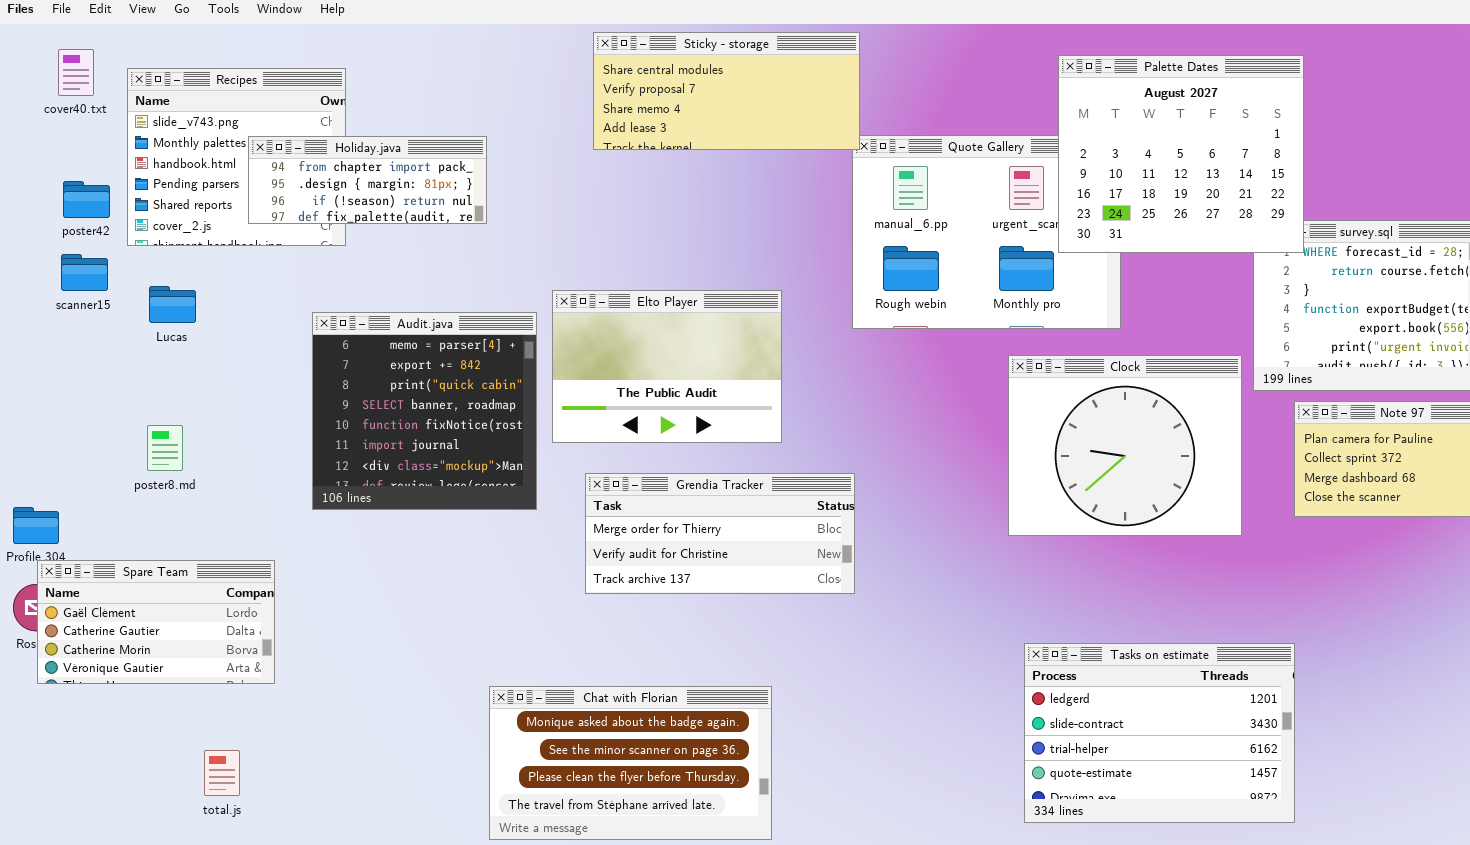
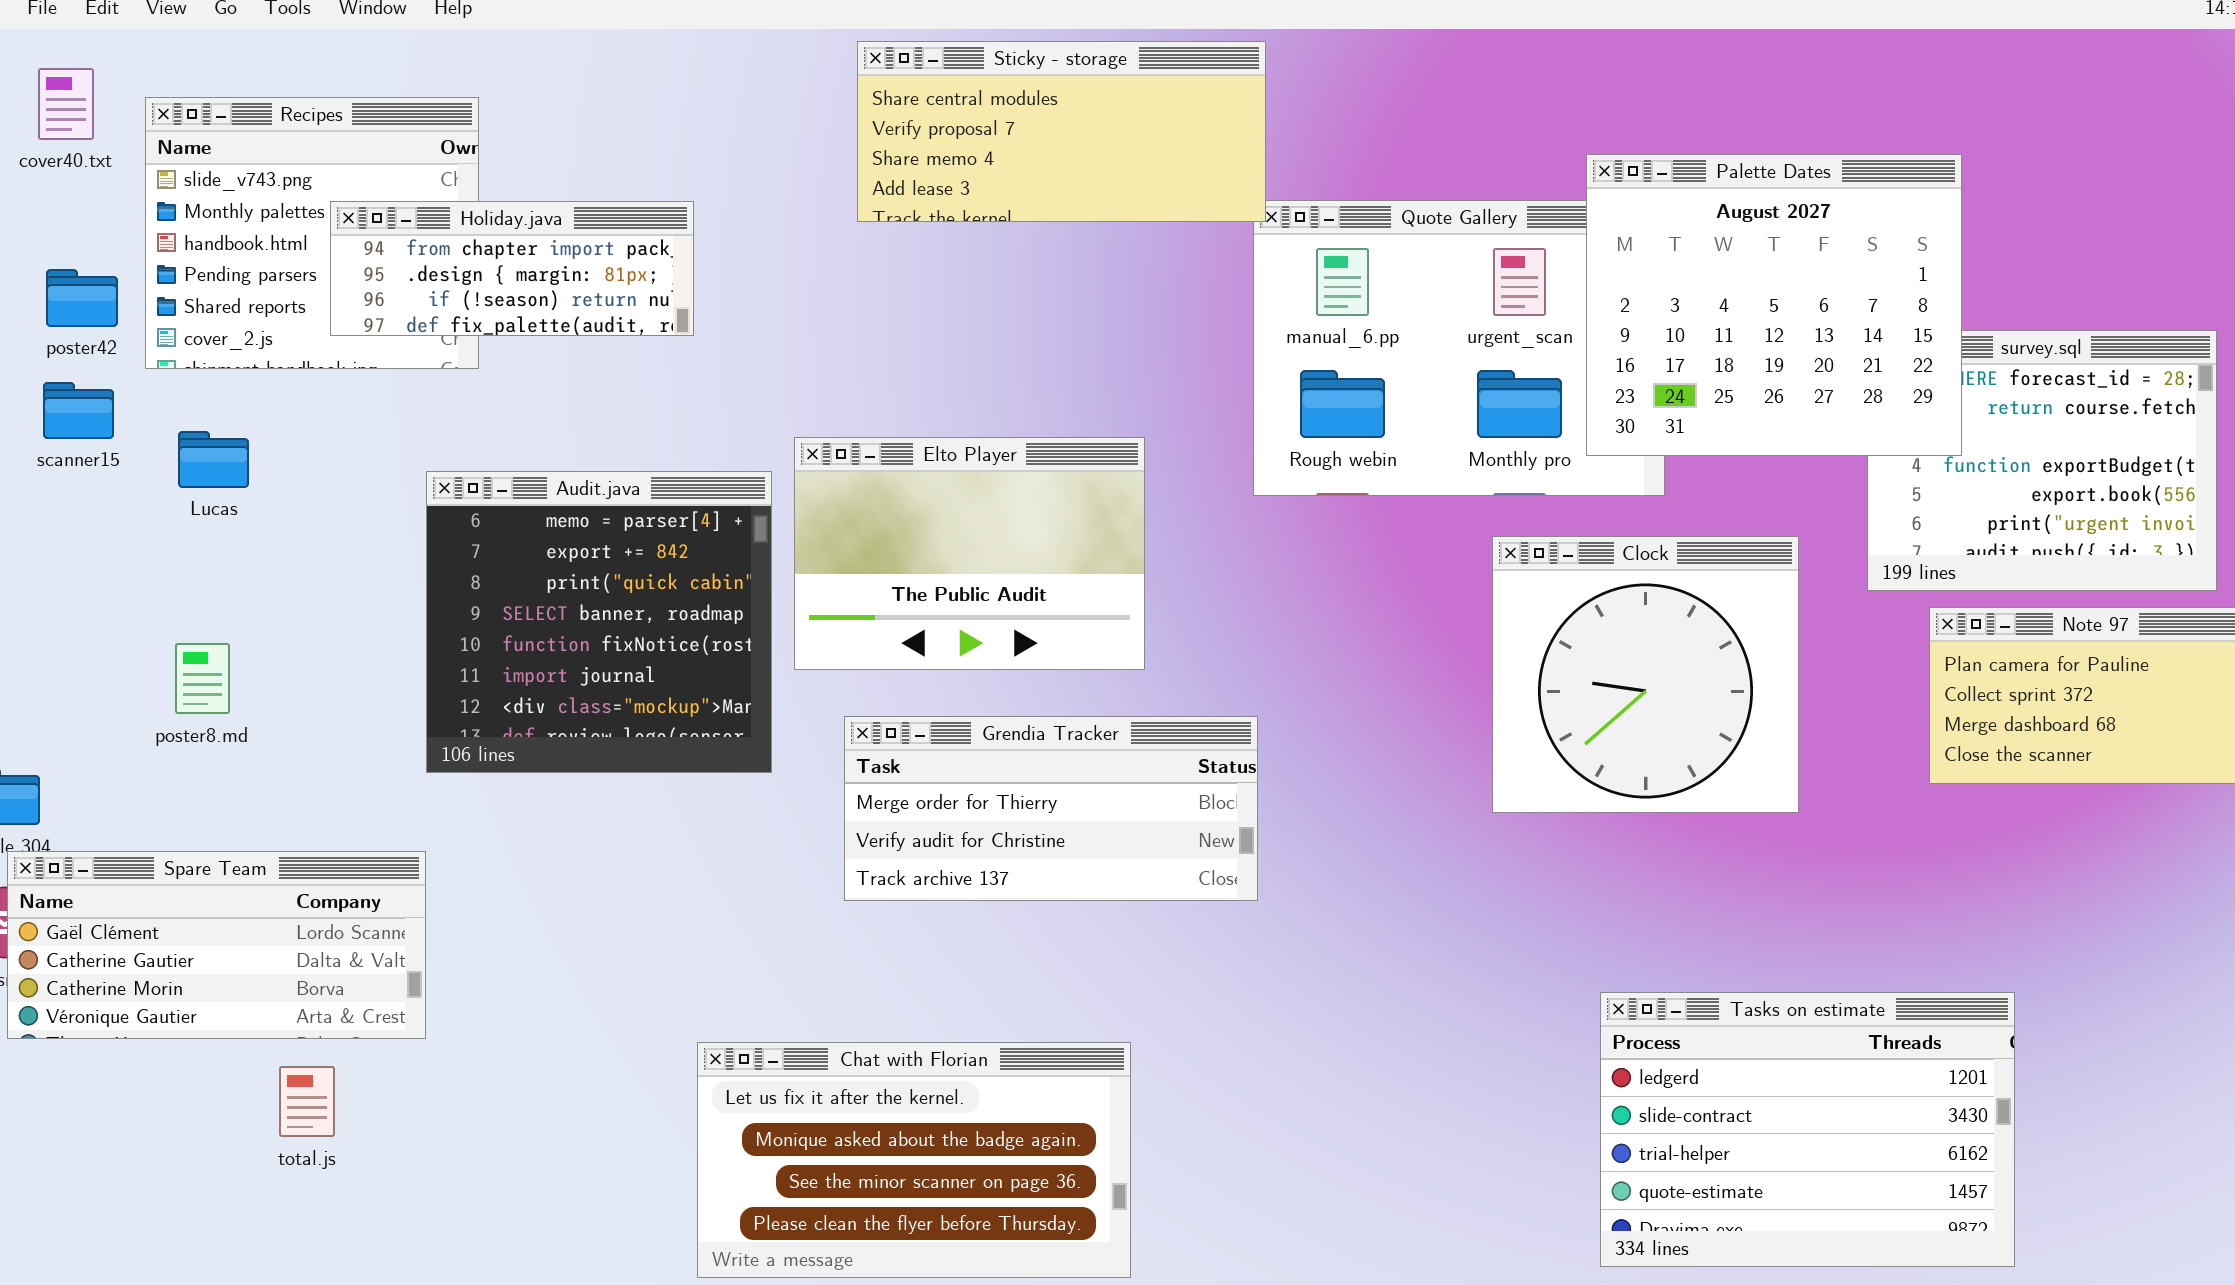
Palette Dates: [1058,55,1304,253] -> [1586,154,1962,456], moved
Clock: [1008,355,1242,536] -> [1492,536,1799,813], resized
Spare Team: [37,560,275,684] -> [7,851,426,1039], resized
Tasks on estimate: [1024,643,1295,823] -> [1600,992,2015,1267], moved
Chat with Florian: [489,686,772,840] -> [697,1042,1131,1278], scrolled up 1 row
total.js: [204,750,240,796] -> [279,1066,335,1137], moved

